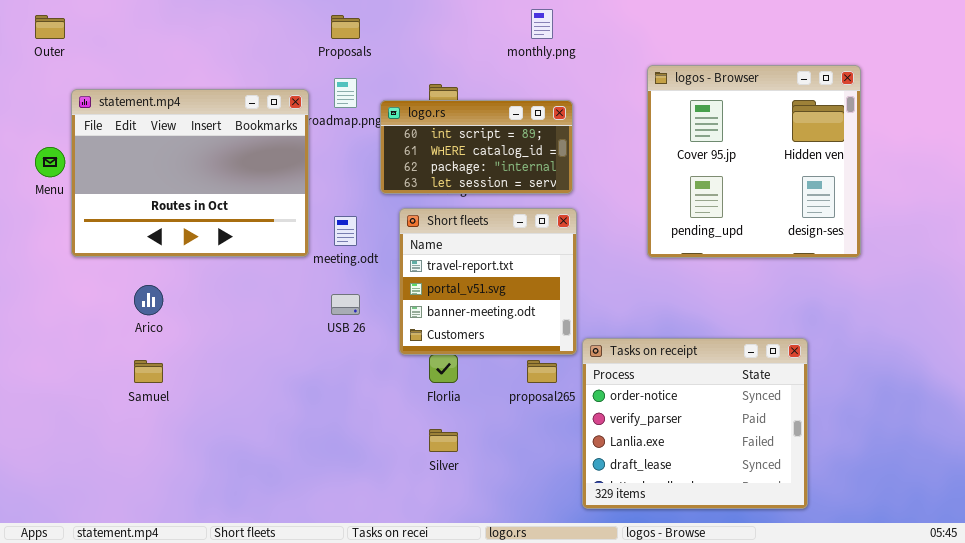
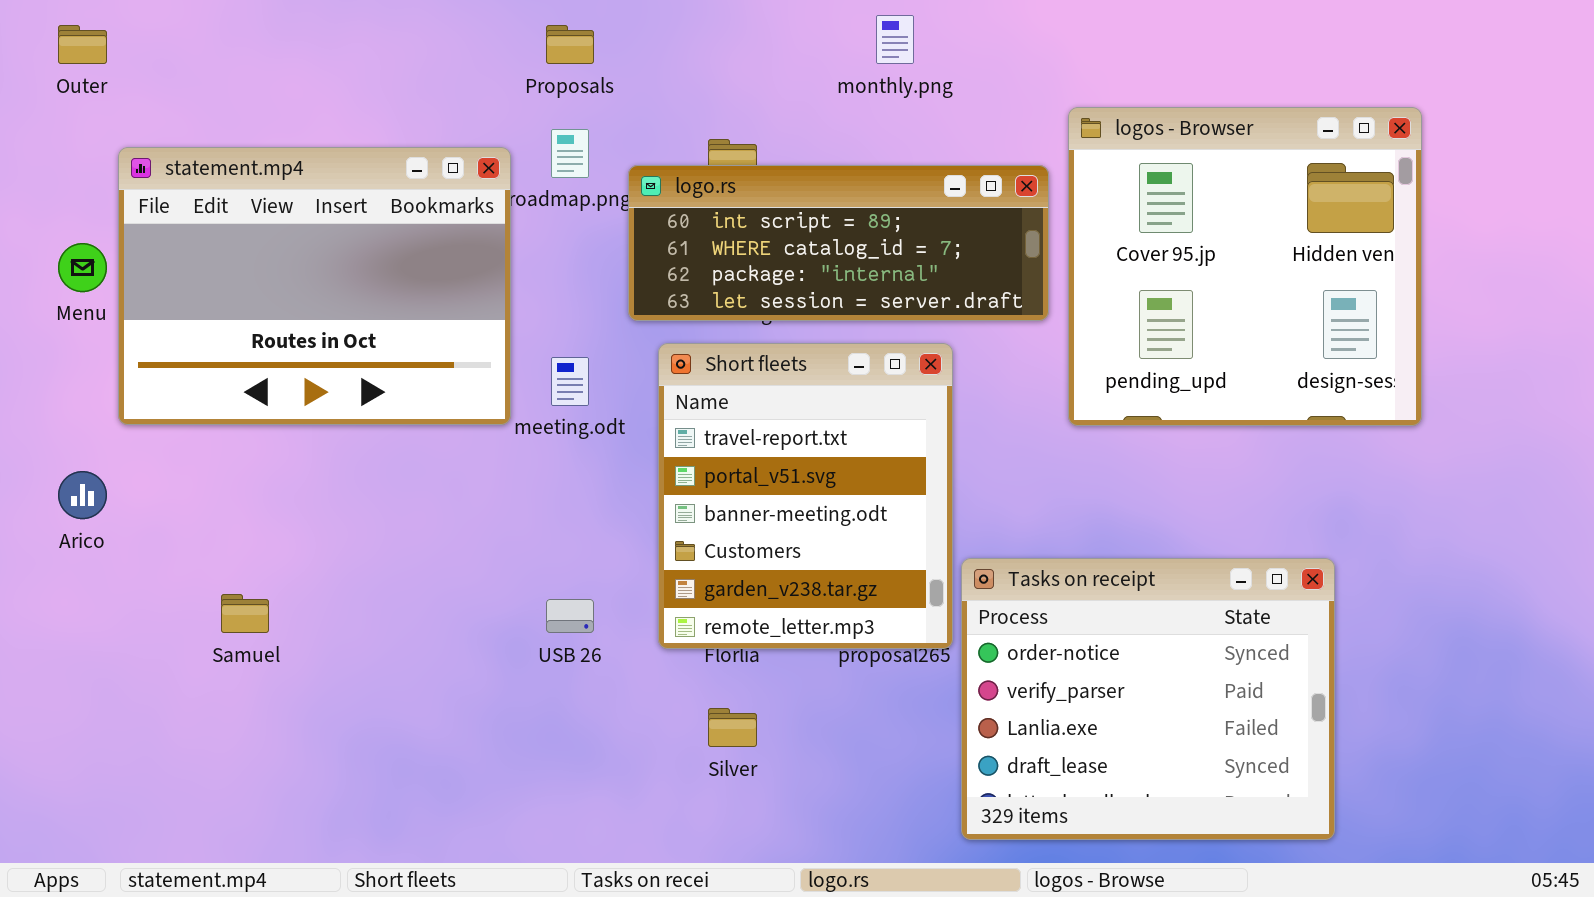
logo.rs: [380,100,573,194] -> [628,165,1049,321], resized
Short fleets: [399,208,577,355] -> [658,343,953,649], resized
Arico: [134,285,163,315] -> [58,471,107,519], moved
USB 26: [331,294,360,315] -> [546,599,594,633], moved

